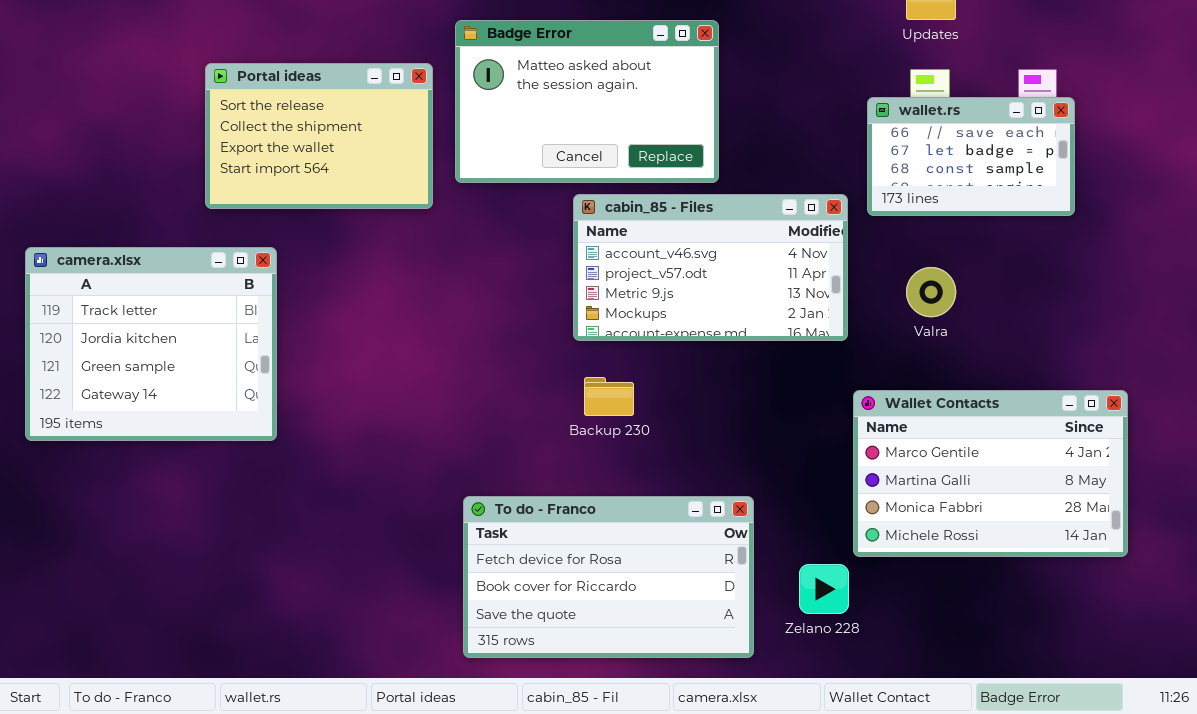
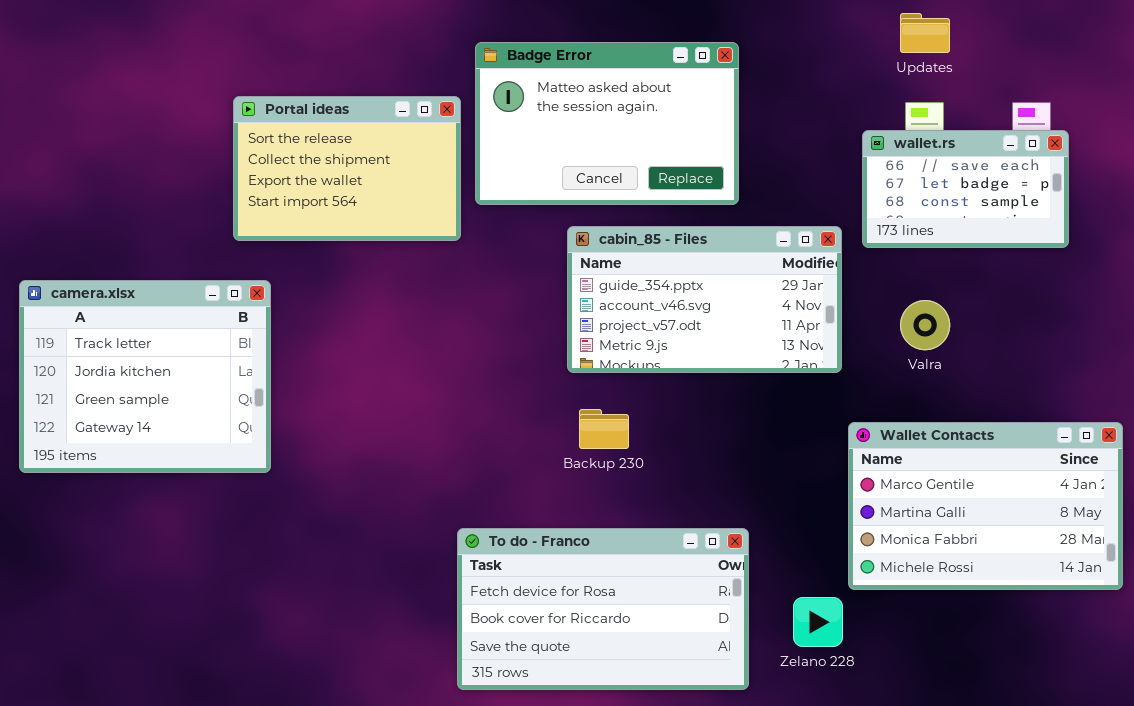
Badge Error: [455,20,719,183] -> [475,42,739,205], moved
Portal ideas: [205,63,433,209] -> [233,96,461,241], moved
cabin_85 - Files: [573,194,848,341] -> [567,226,842,373], scrolled up 1 row

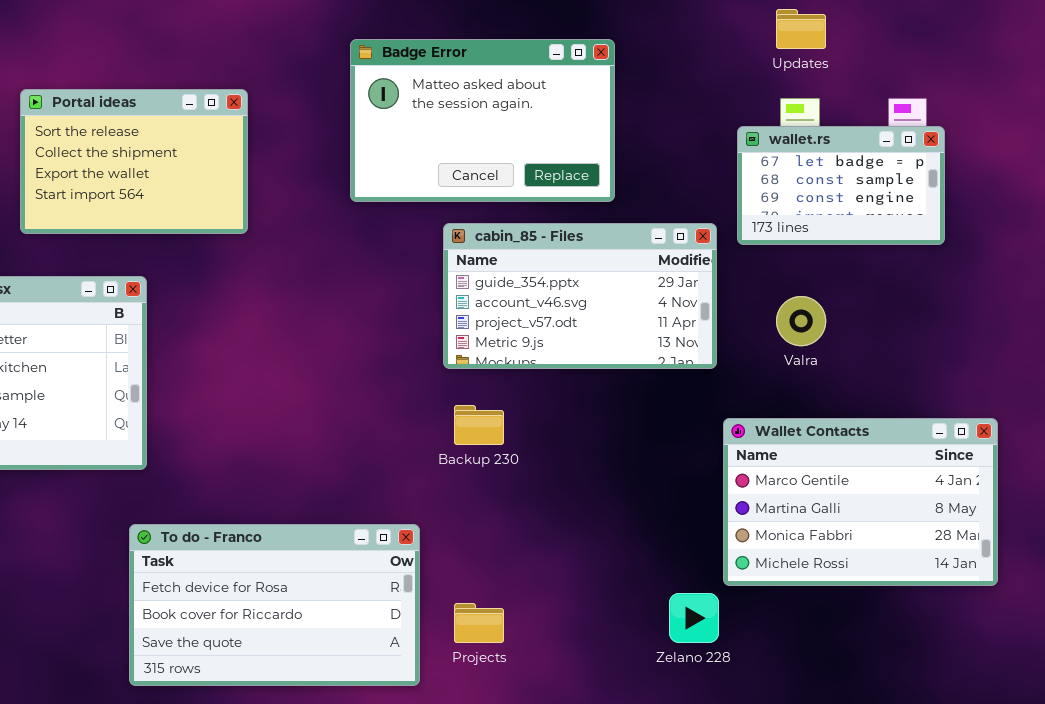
Portal ideas: [233,96,461,241] -> [20,89,248,234], moved
wallet.rs: [862,130,1069,248] -> [737,126,945,245], scrolled down 1 row
To do - Franco: [457,528,749,690] -> [129,524,420,686], moved

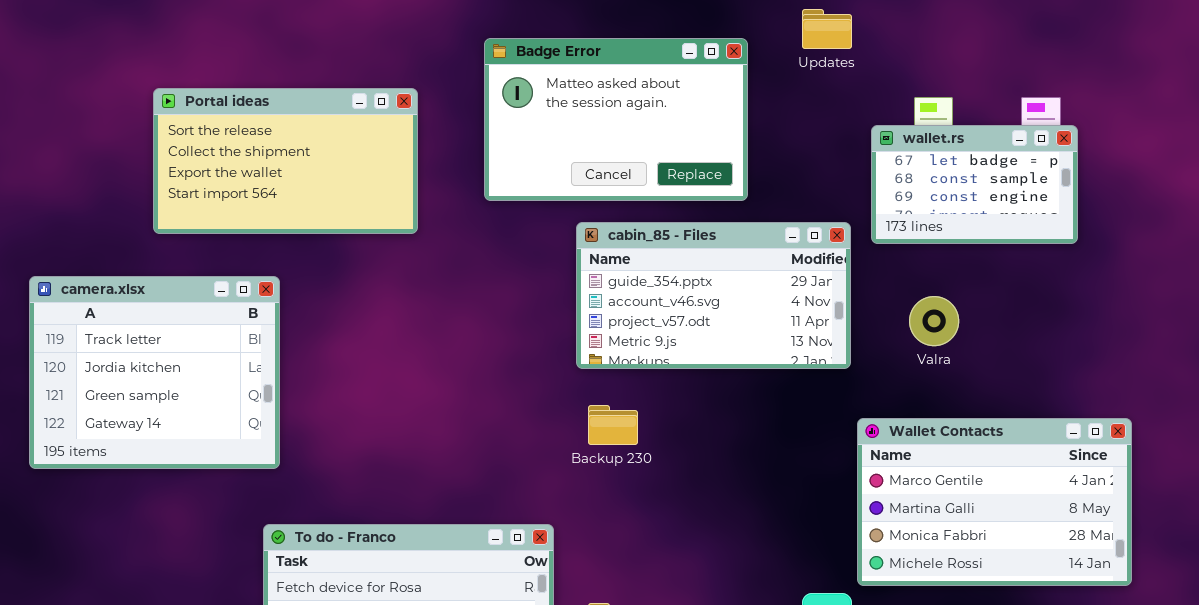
Updates: [776,9,826,49] -> [802,9,852,49], moved
Portal ideas: [20,89,248,234] -> [153,88,418,234], resized

